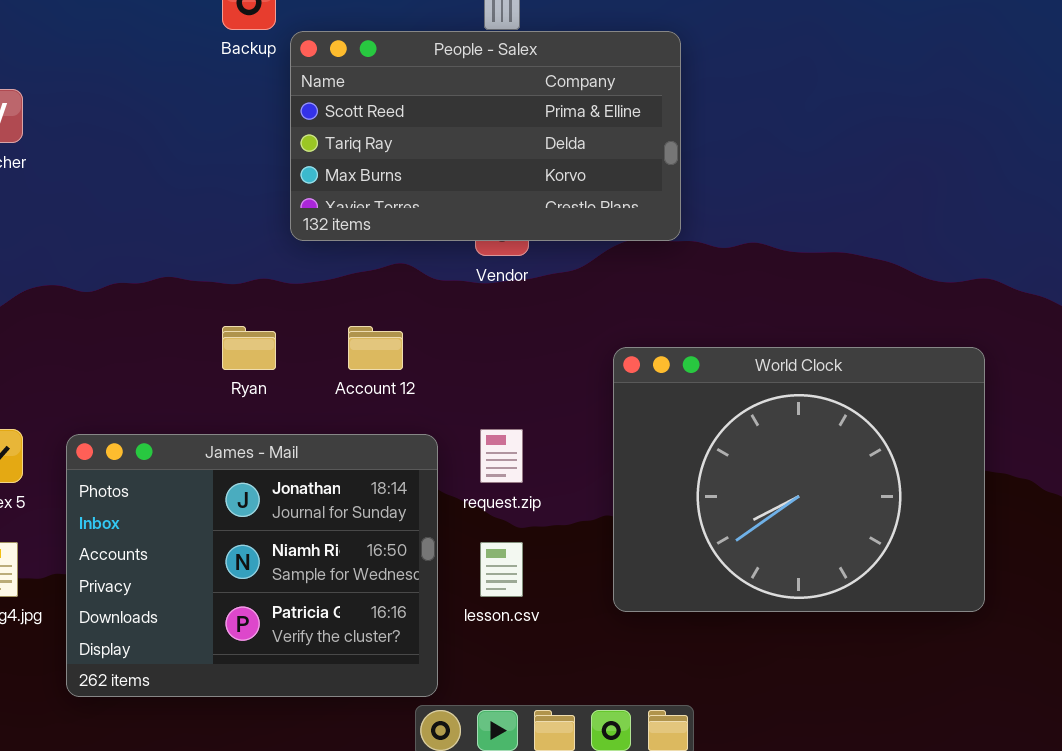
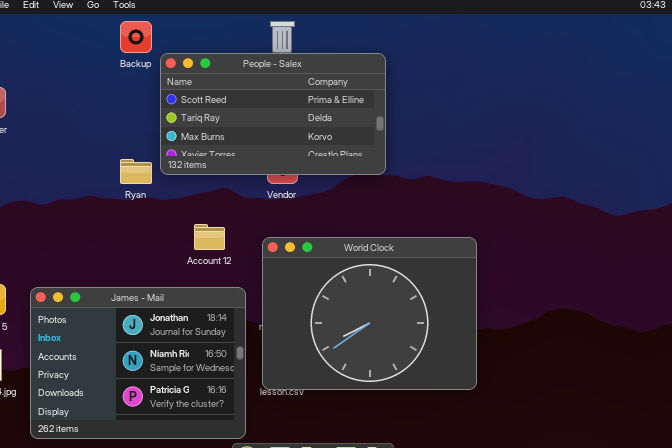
Ryan: [222,326,276,370] -> [120,159,152,184], moved
World Clock: [613,347,985,612] -> [262,237,477,390], moved

